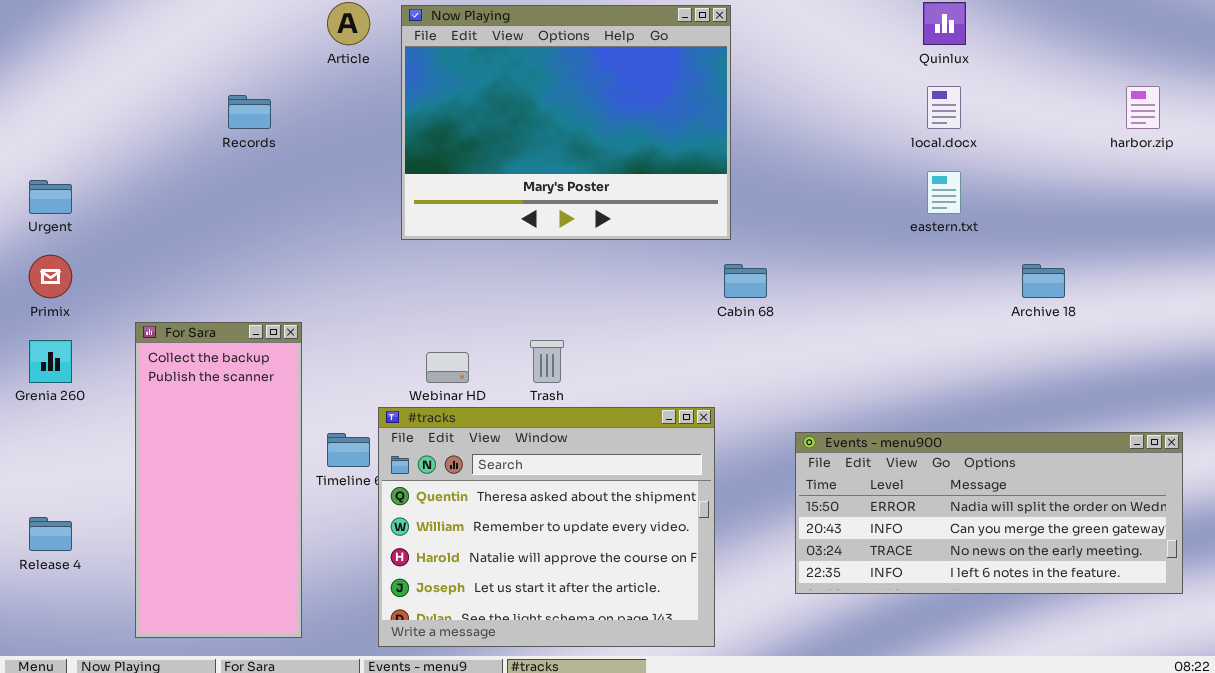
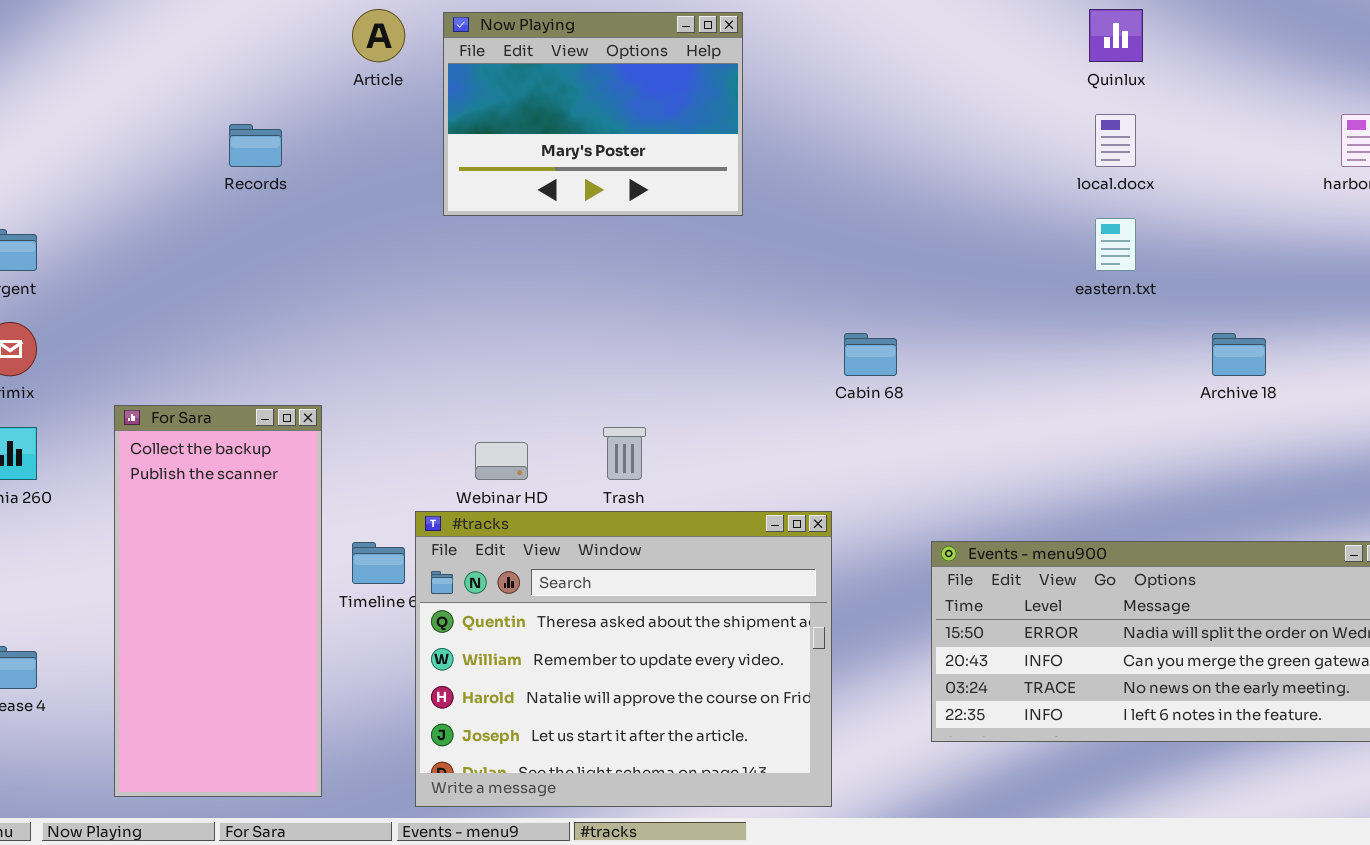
Now Playing: [401,5,731,240] -> [443,12,743,216], resized

